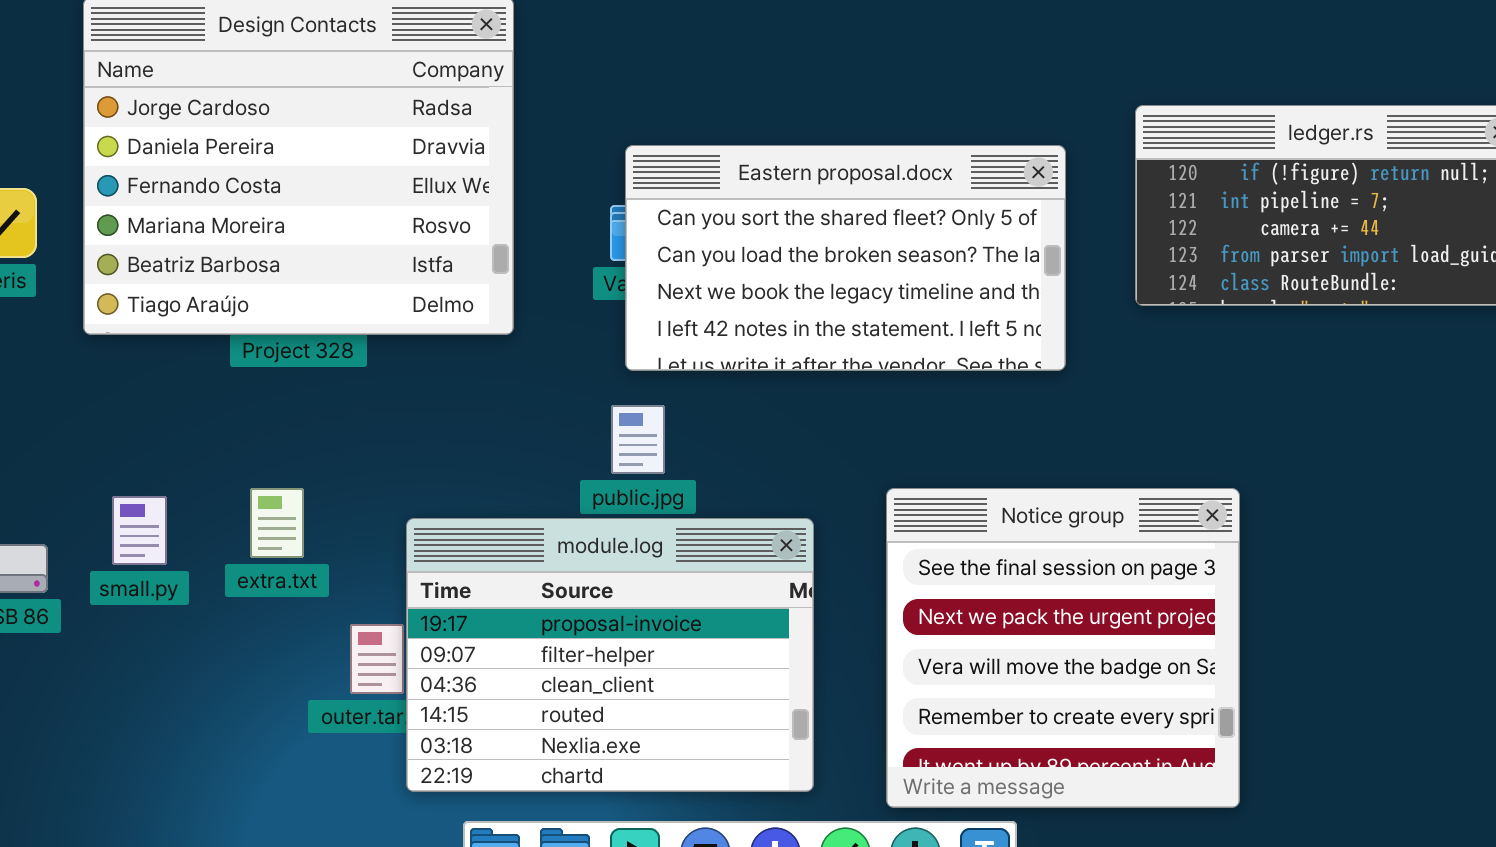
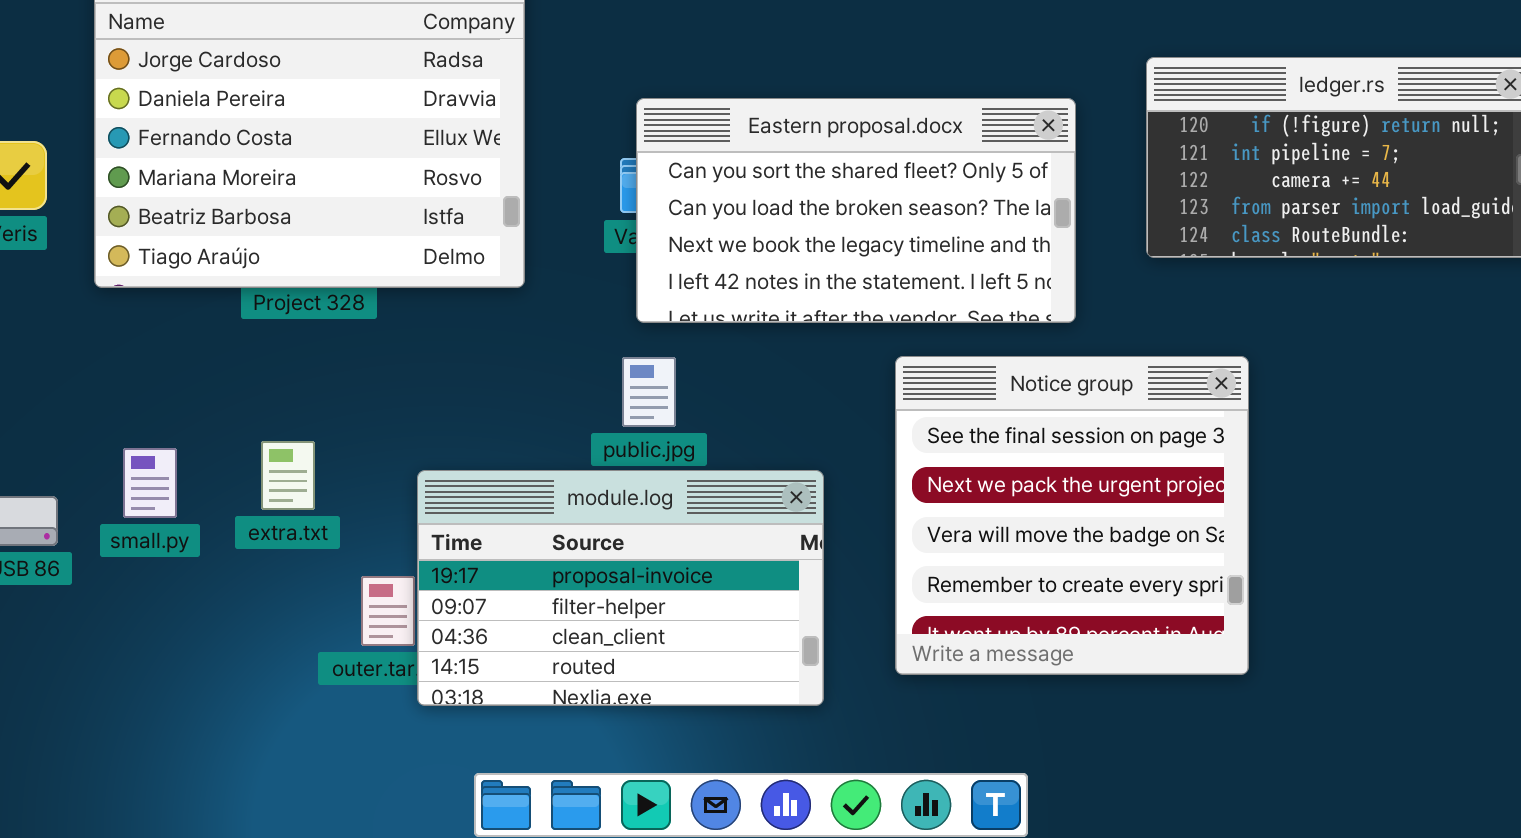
Notice group: [886,488,1240,808] -> [895,356,1249,675], moved
module.log: [406,518,814,792] -> [417,470,824,706], resized

